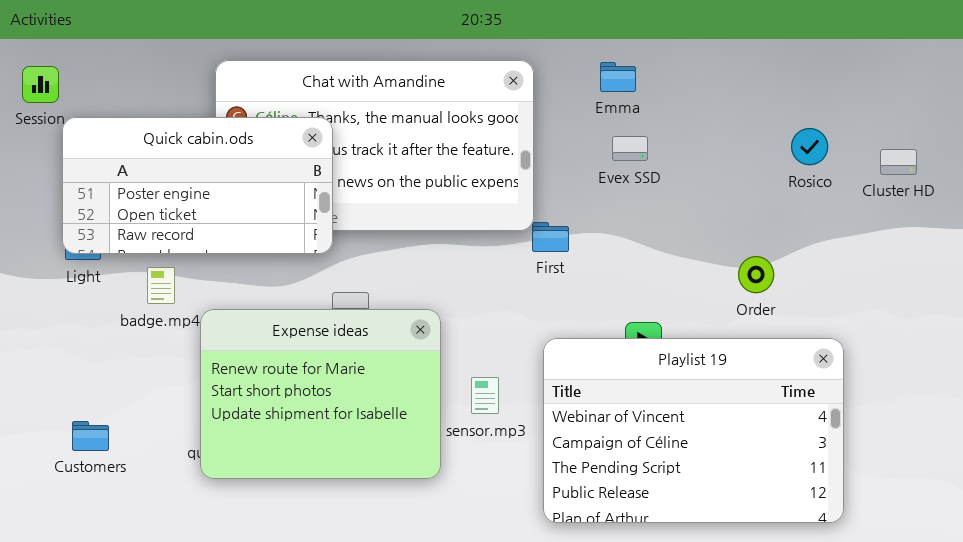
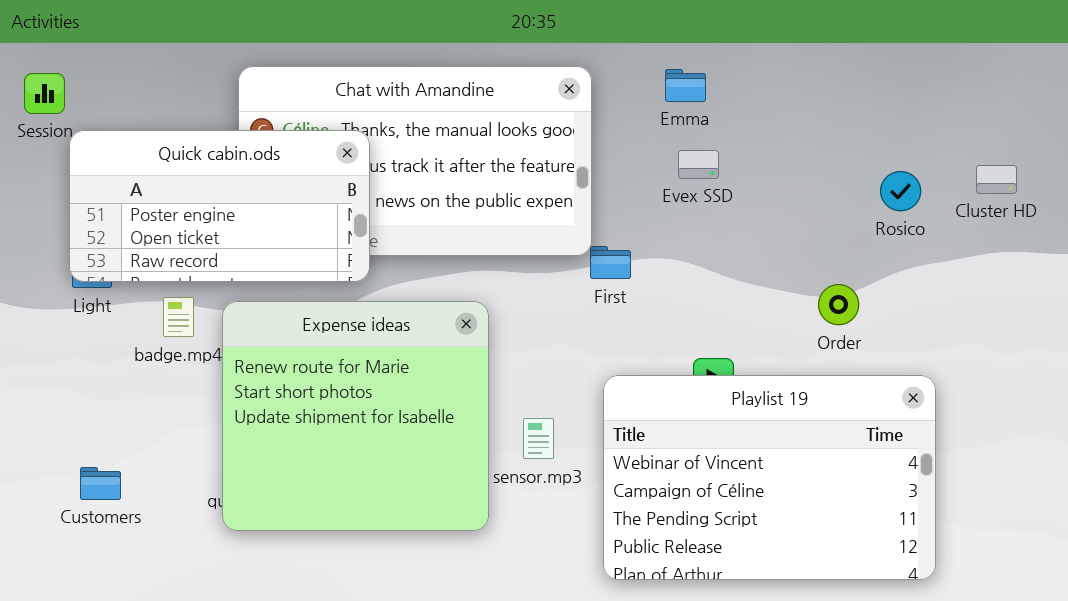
Rosico: [791,128,828,165] -> [880,171,921,211], moved
Expense ideas: [200,309,441,479] -> [222,301,489,531], resized

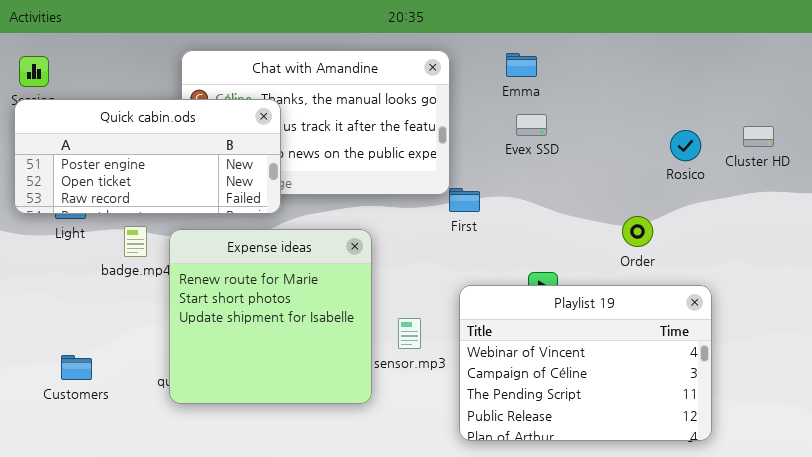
Quick cabin.ods: [69,130,370,282] -> [14,99,281,214], resized

